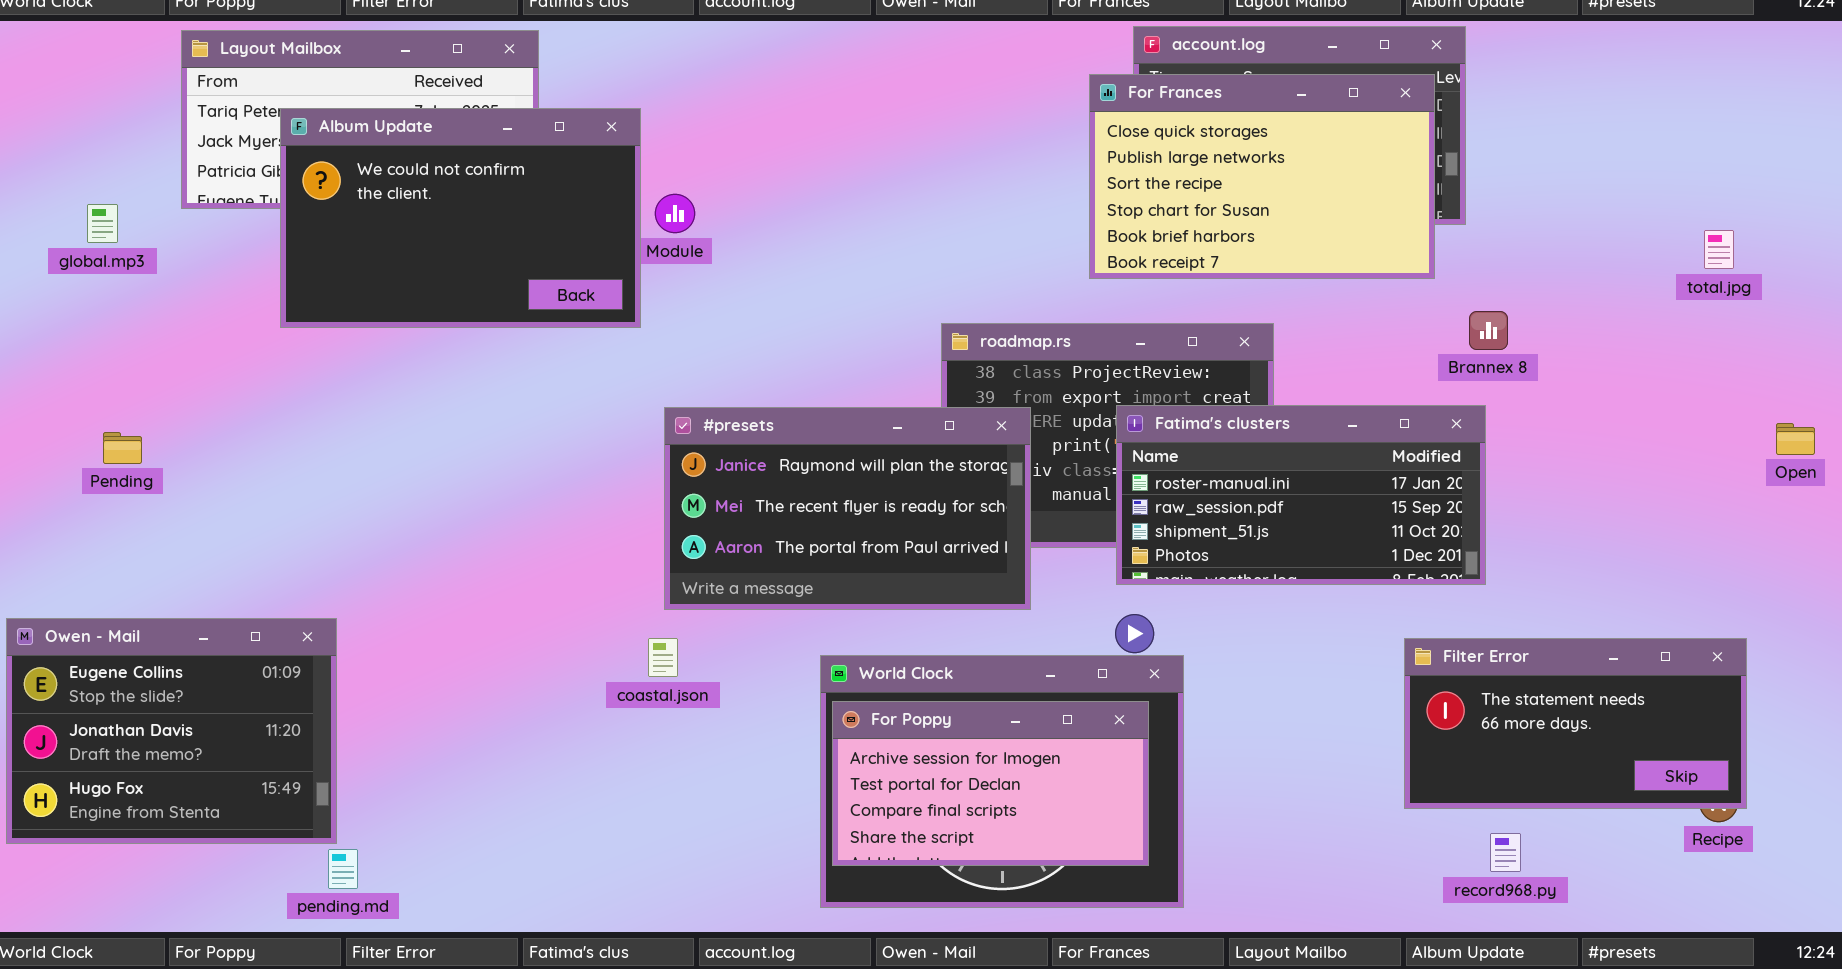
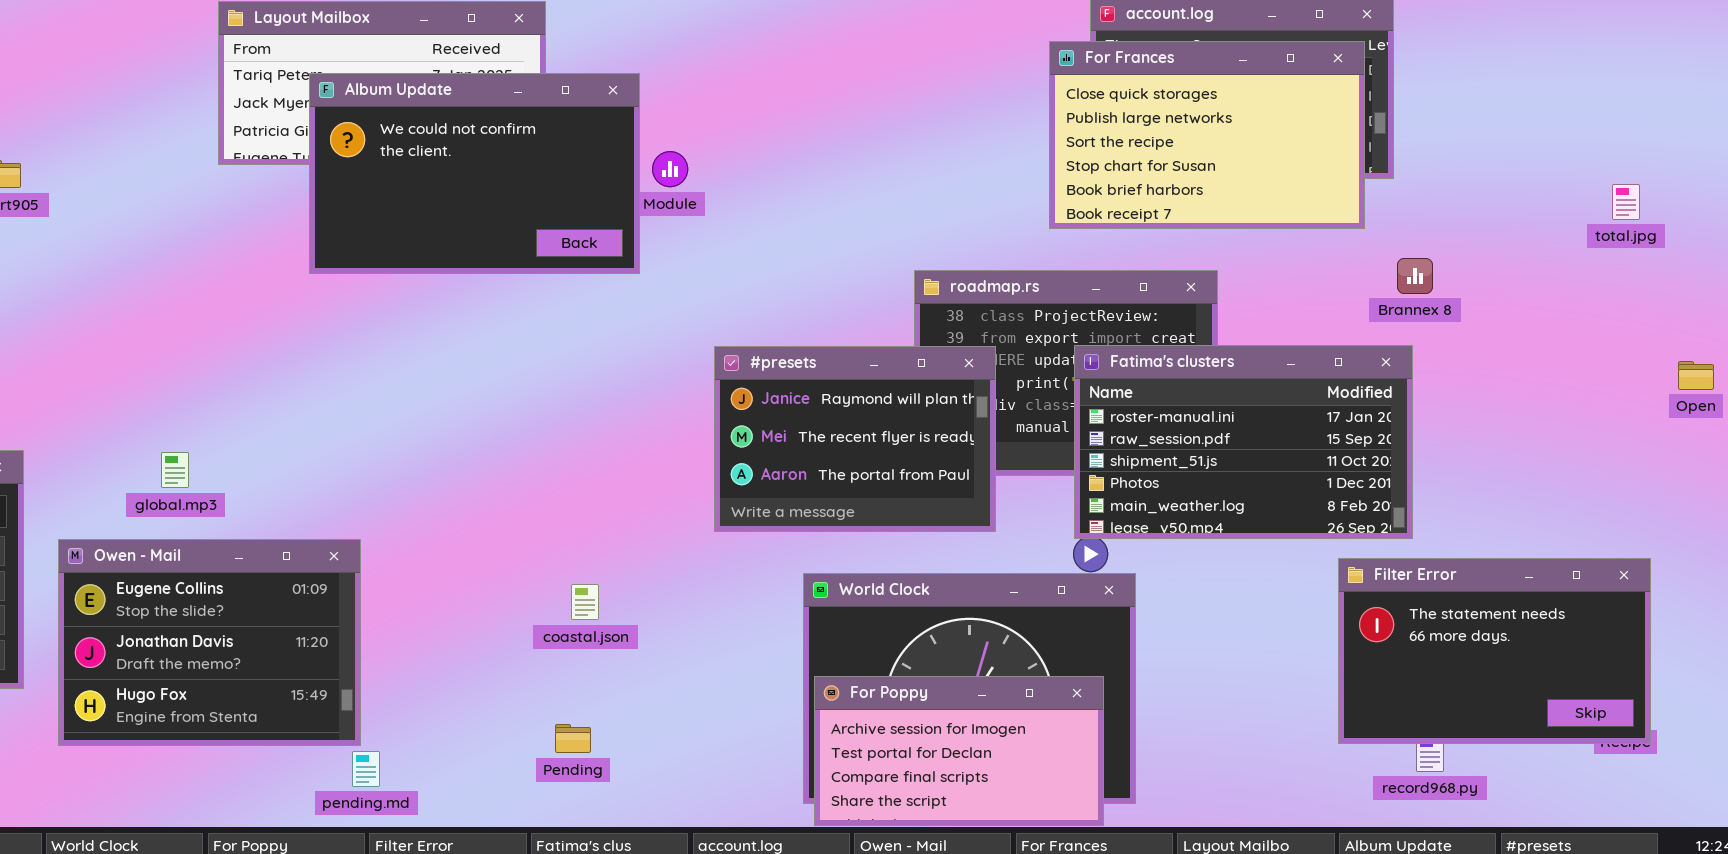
global.mp3: [87,204,118,243] -> [161,452,189,488], moved
Fatima's clusters: [1116,405,1486,585] -> [1074,345,1413,539], resized
#presets: [664,407,1031,610] -> [714,346,996,532], resized
Pending: [103,432,142,464] -> [555,724,591,753], moved
coastal.json: [648,638,678,677] -> [571,584,599,620], moved
Filter Error: [1404,638,1747,809] -> [1338,558,1651,744], resized
For Poppy: [832,701,1149,866] -> [814,676,1104,826], moved

